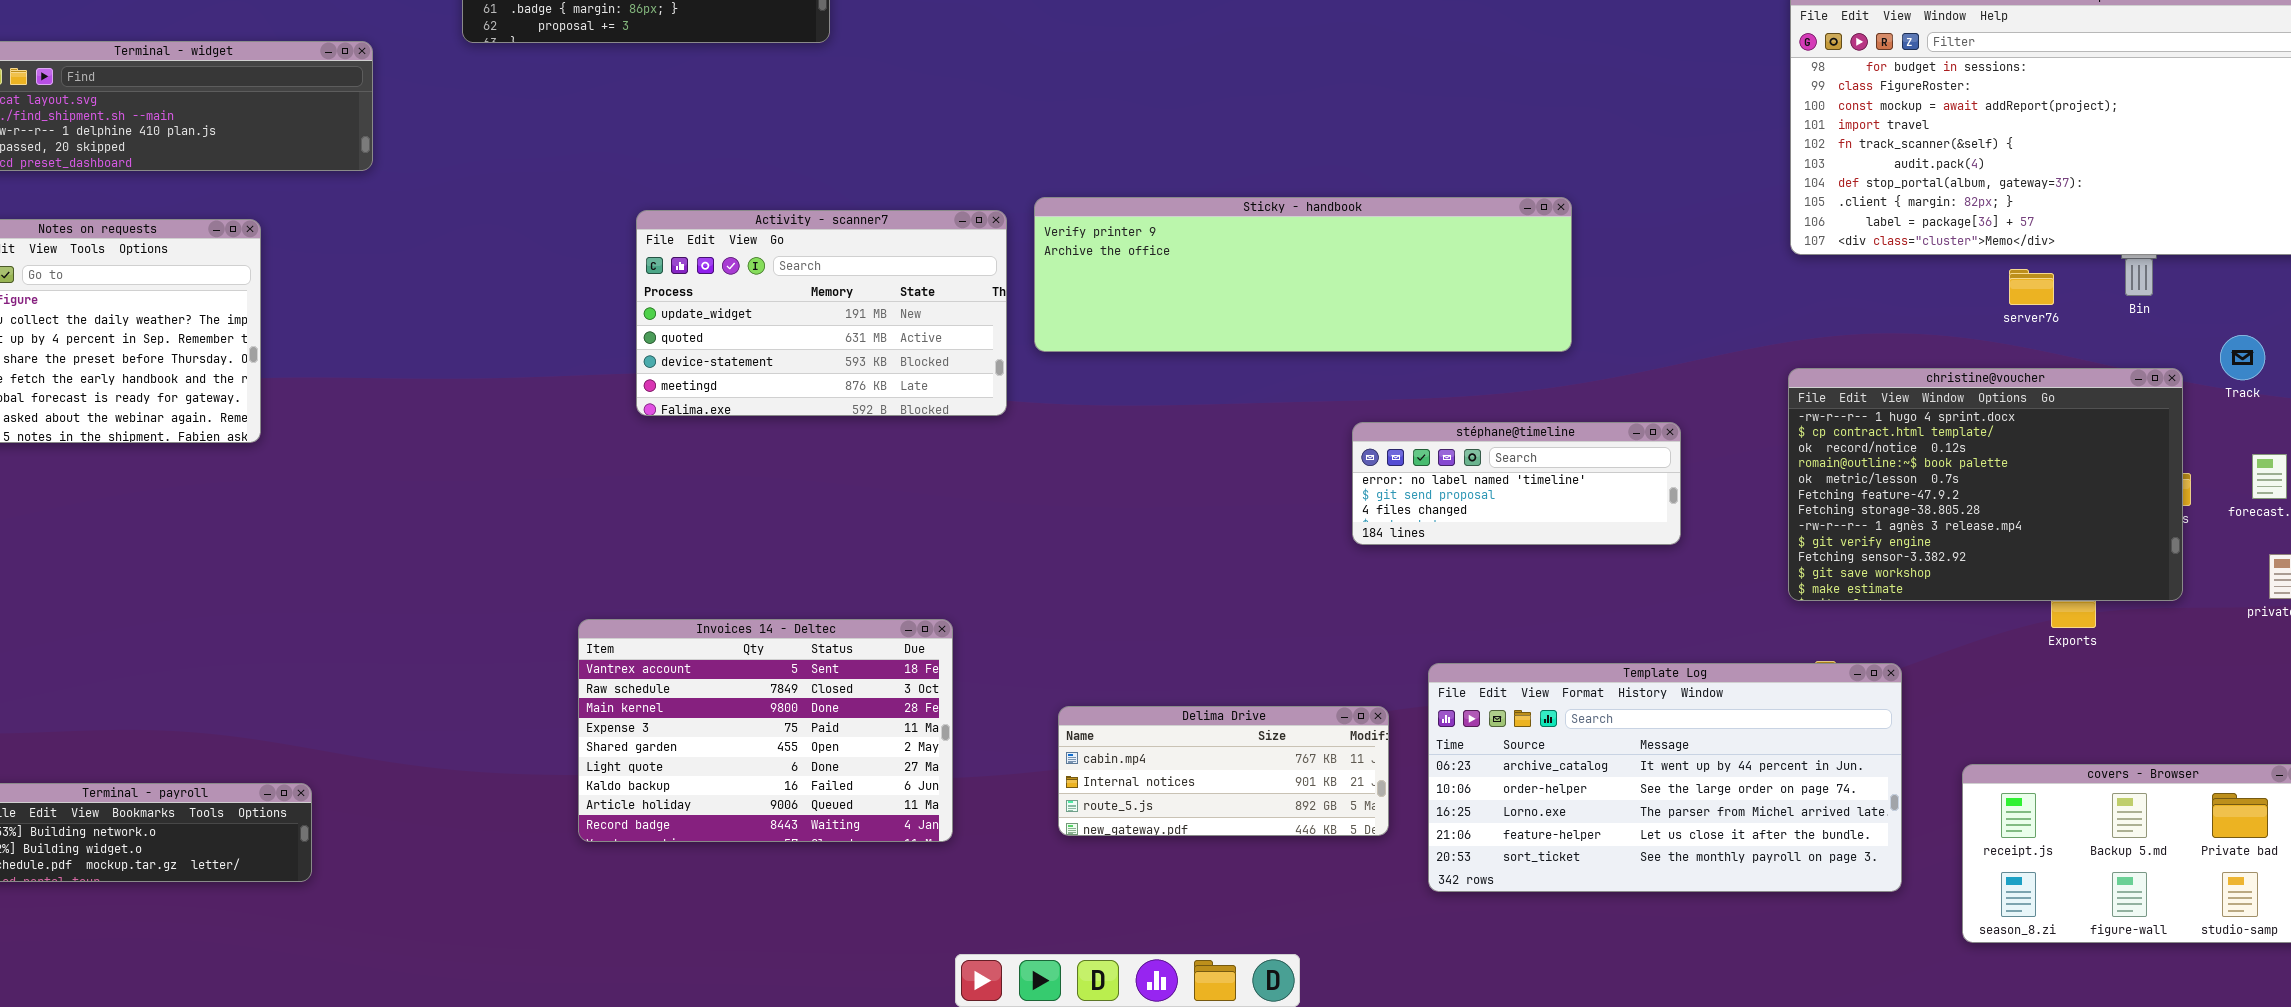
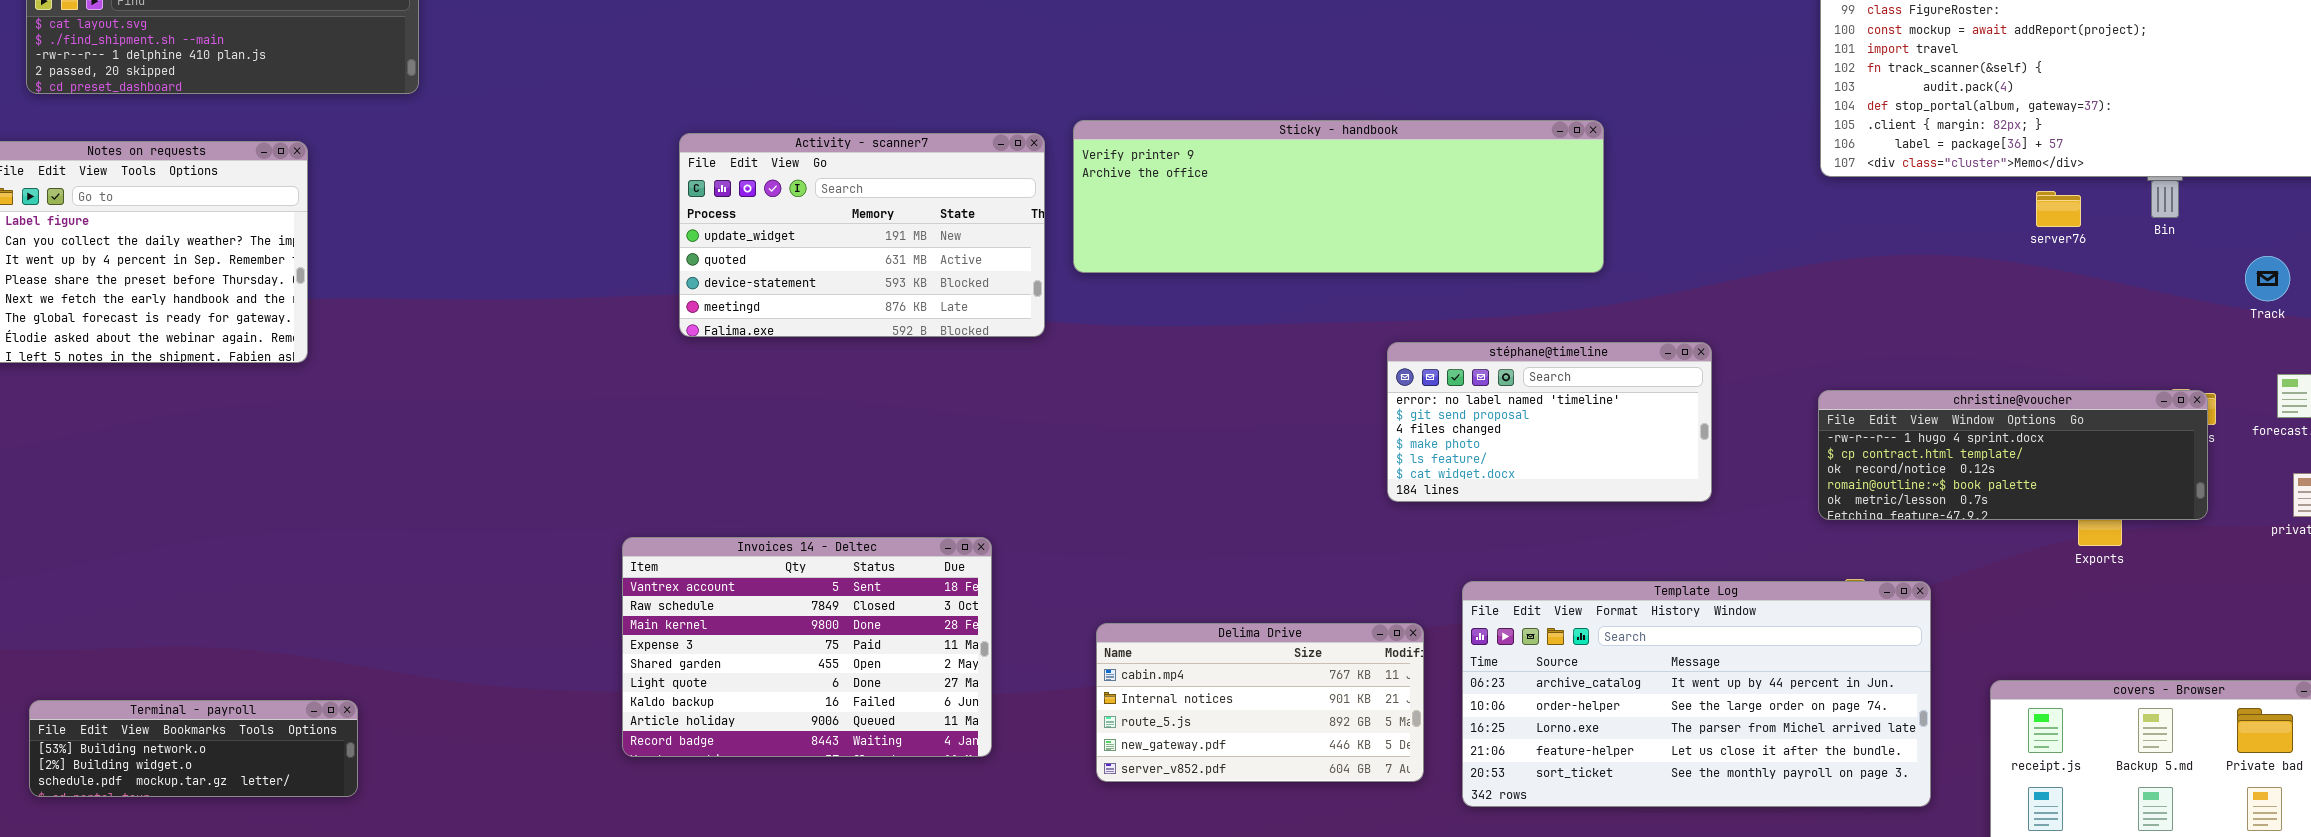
christine@voucher: [1788,368,2183,601] -> [1818,390,2208,520], resized
stéphane@timeline: [1352,422,1681,545] -> [1387,342,1712,502], resized
Delima Drive: [1058,706,1389,836] -> [1096,623,1424,782], resized

